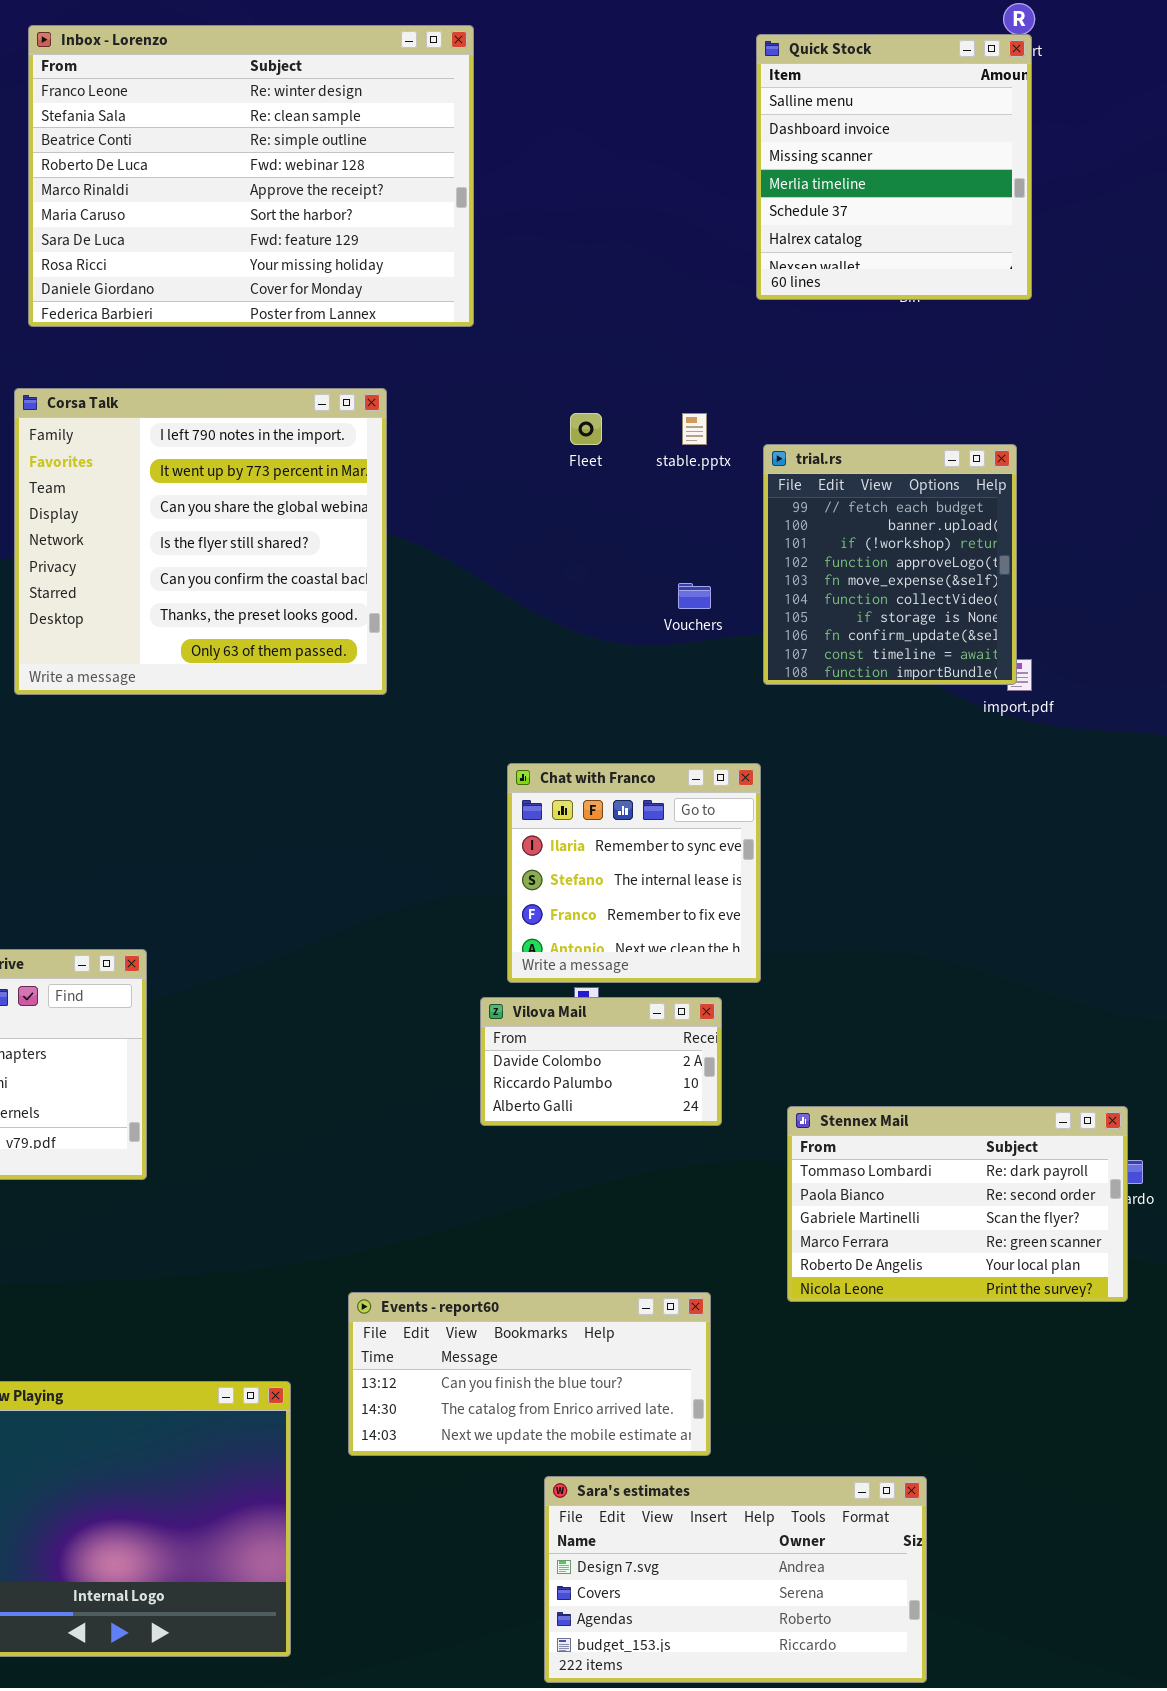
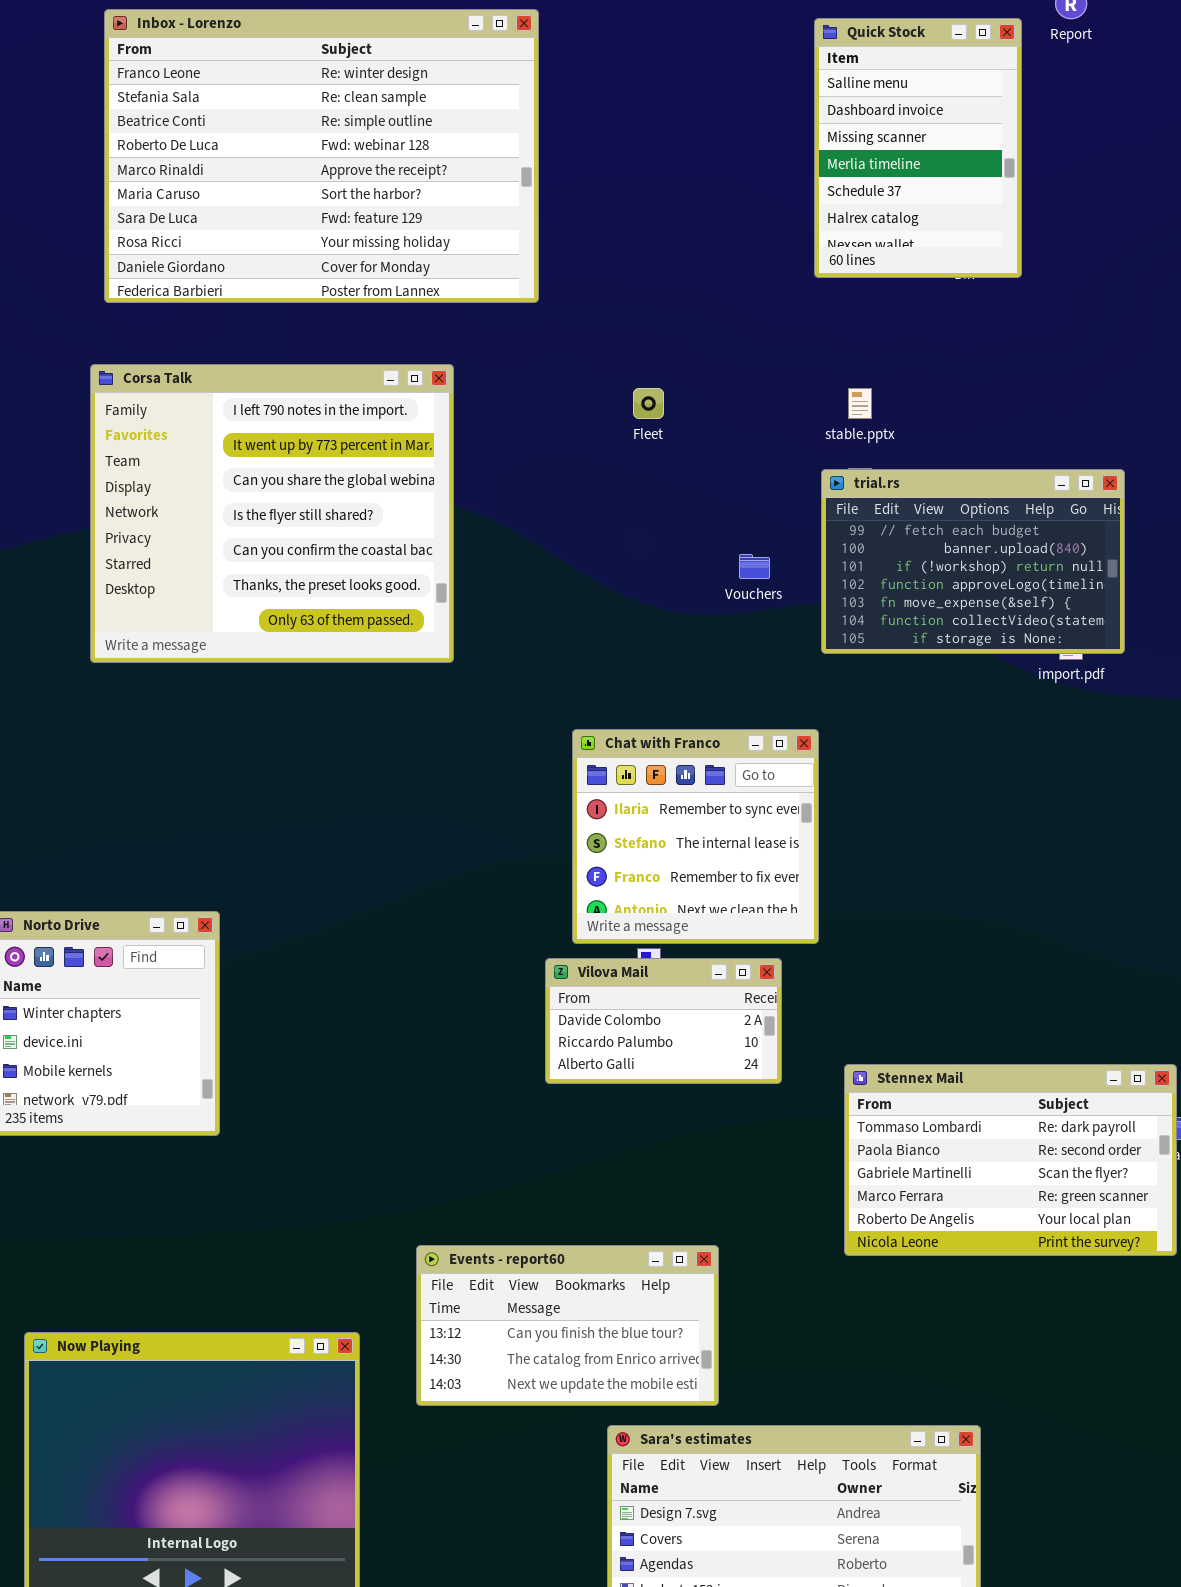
Quick Stock: [756,34,1032,300] -> [814,18,1022,278], resized
stable.pptx: [682,413,707,445] -> [848,388,872,419], moved
trial.rs: [763,444,1017,685] -> [821,469,1125,654], resized
Events - report60: [348,1292,711,1456] -> [416,1245,719,1406], resized

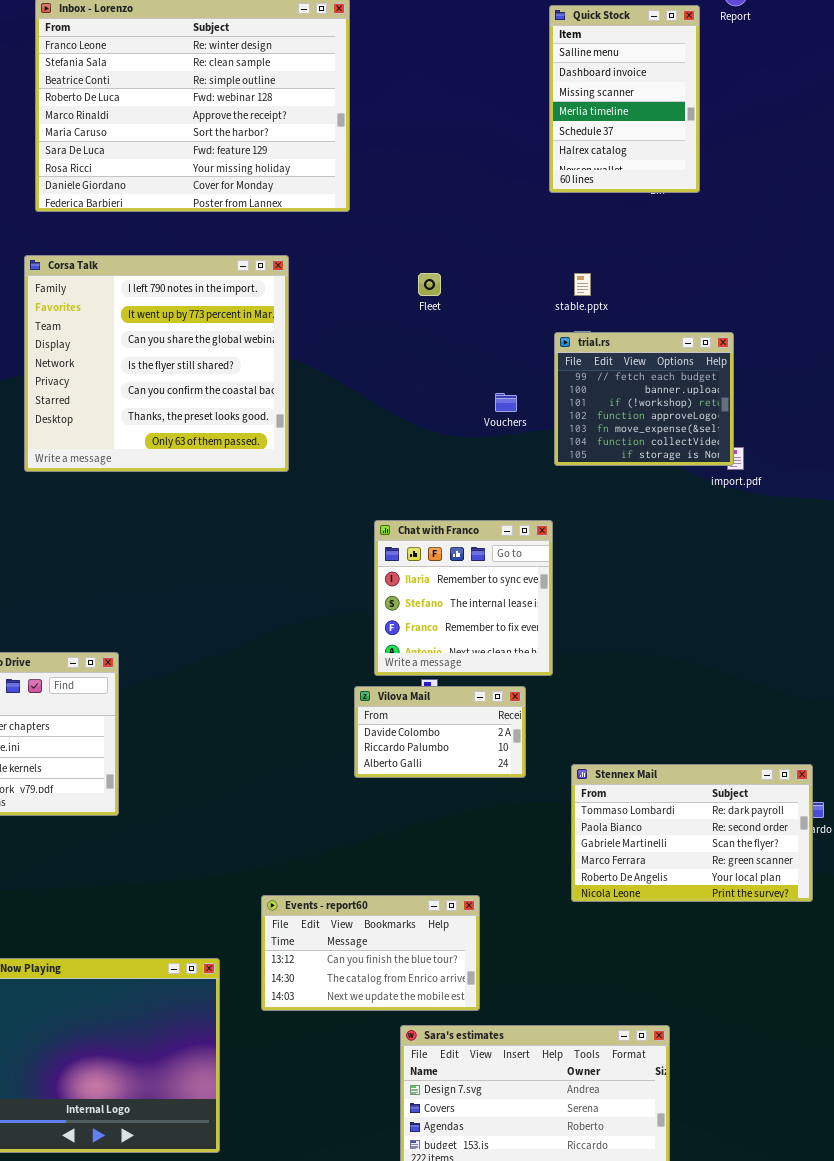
trial.rs: [821,469,1125,654] -> [554,332,734,466], resized

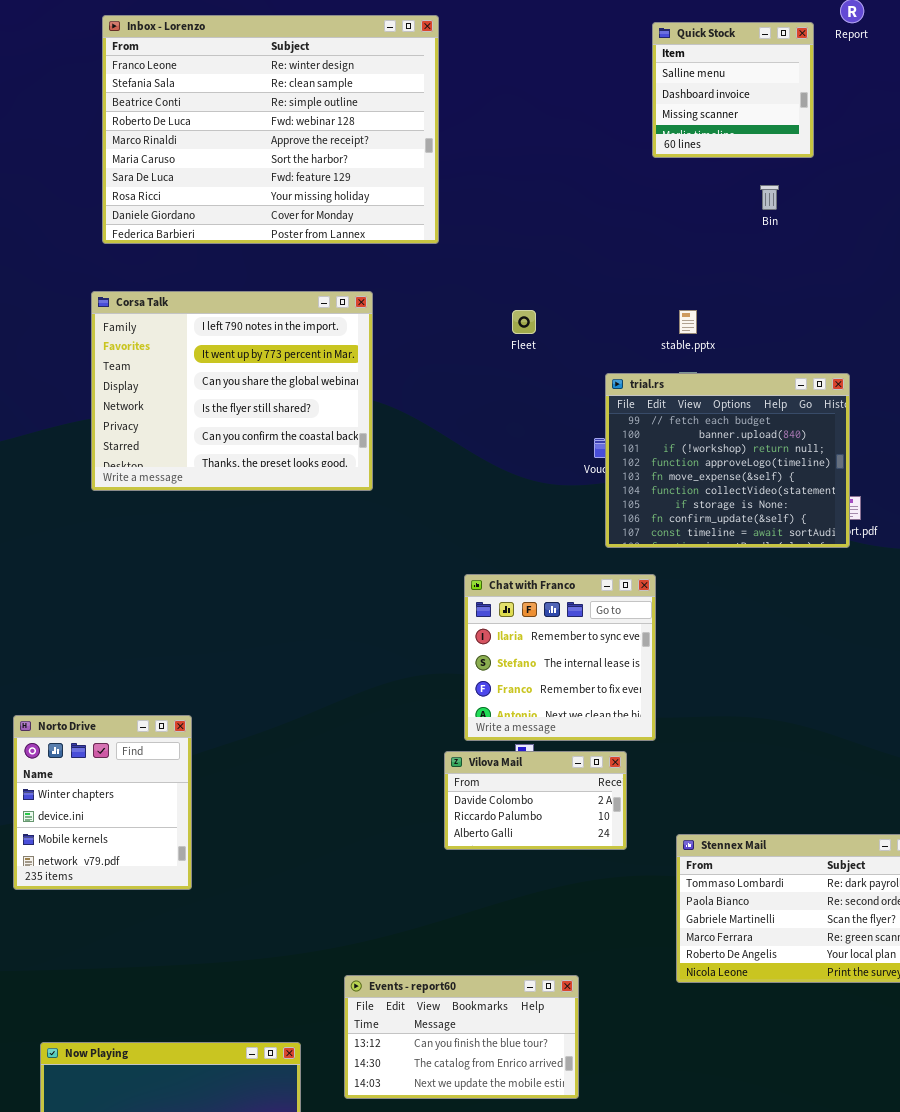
Quick Stock: [549,5,700,193] -> [652,22,814,158], resized
Corsa Talk: [24,255,289,472] -> [91,291,373,491], resized
trial.rs: [554,332,734,466] -> [605,373,850,548], resized

